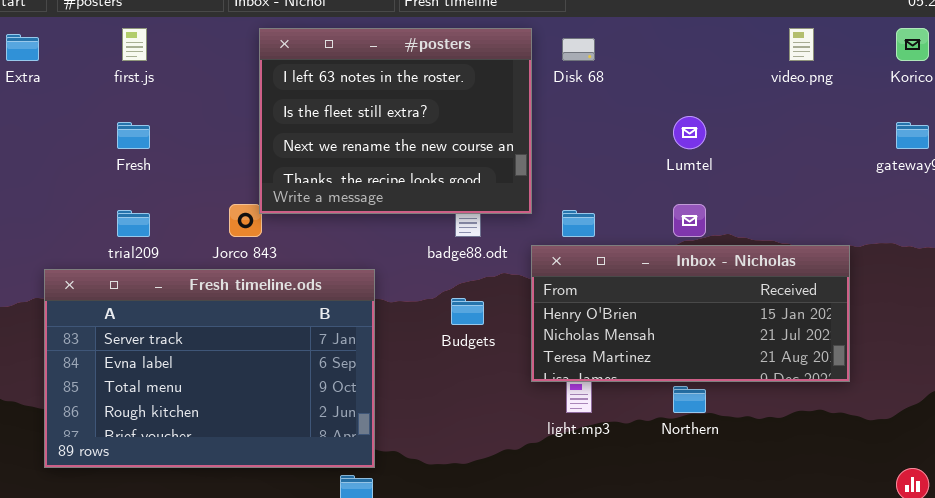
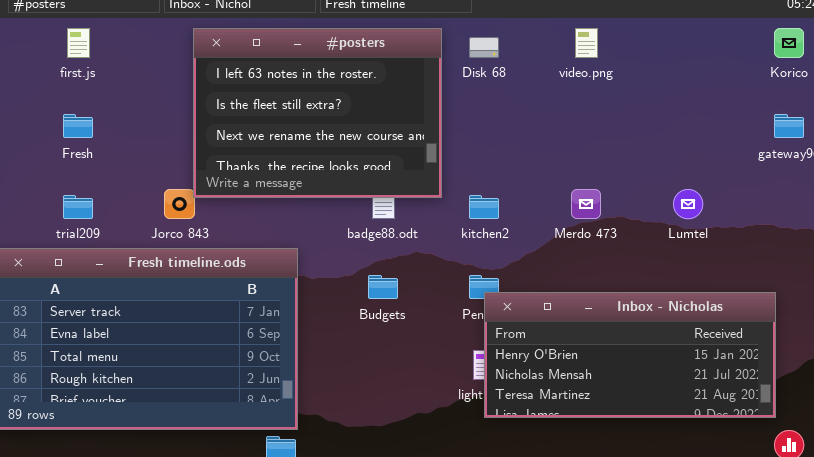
video.png: [789,28,814,61] -> [575,28,598,58], moved
Lumtel: [673,116,706,149] -> [673,189,703,219], moved
Inbox - Nicholas: [531,245,850,382] -> [484,292,776,418], moved

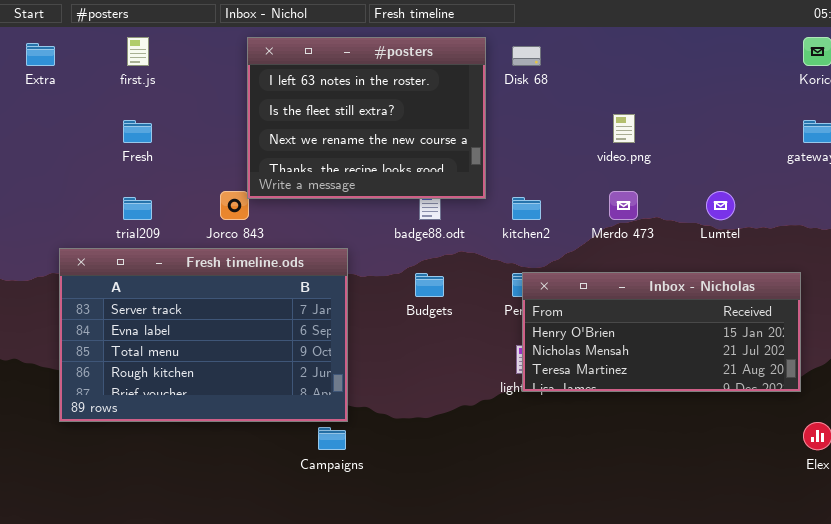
video.png: [575,28,598,58] -> [613,114,635,143], moved
Inbox - Nicholas: [484,292,776,418] -> [522,272,801,392], moved

